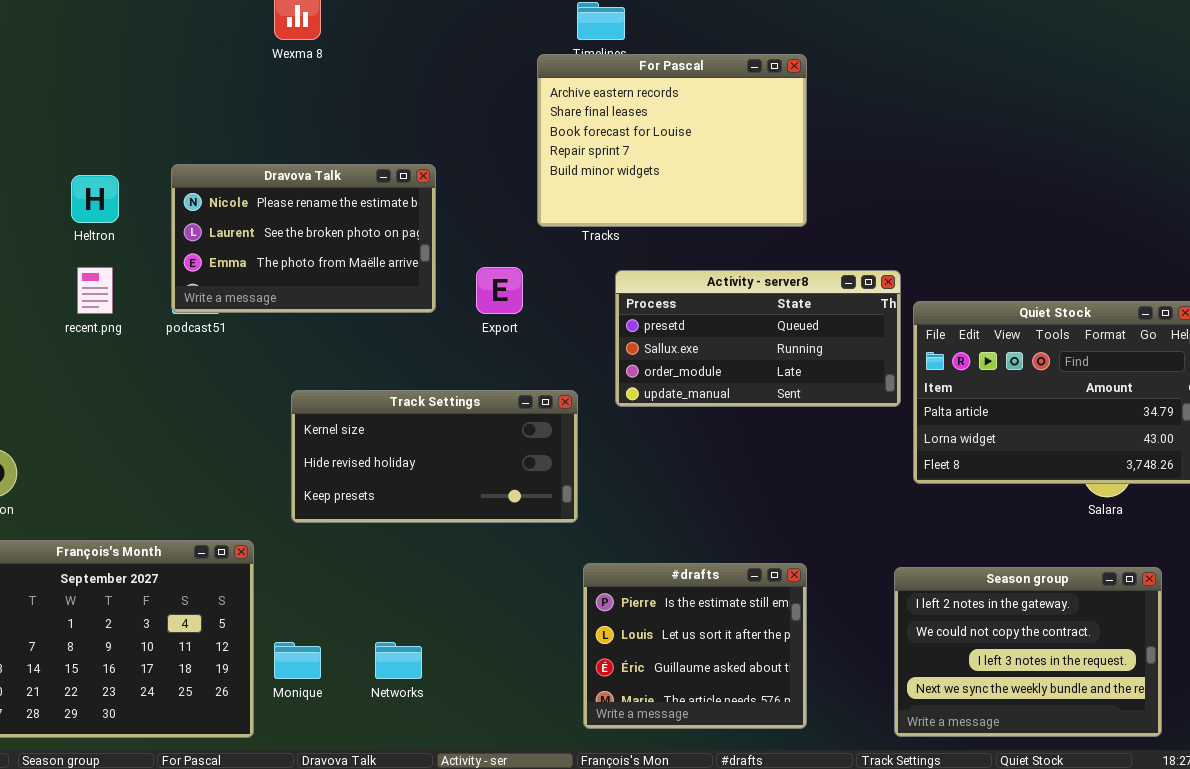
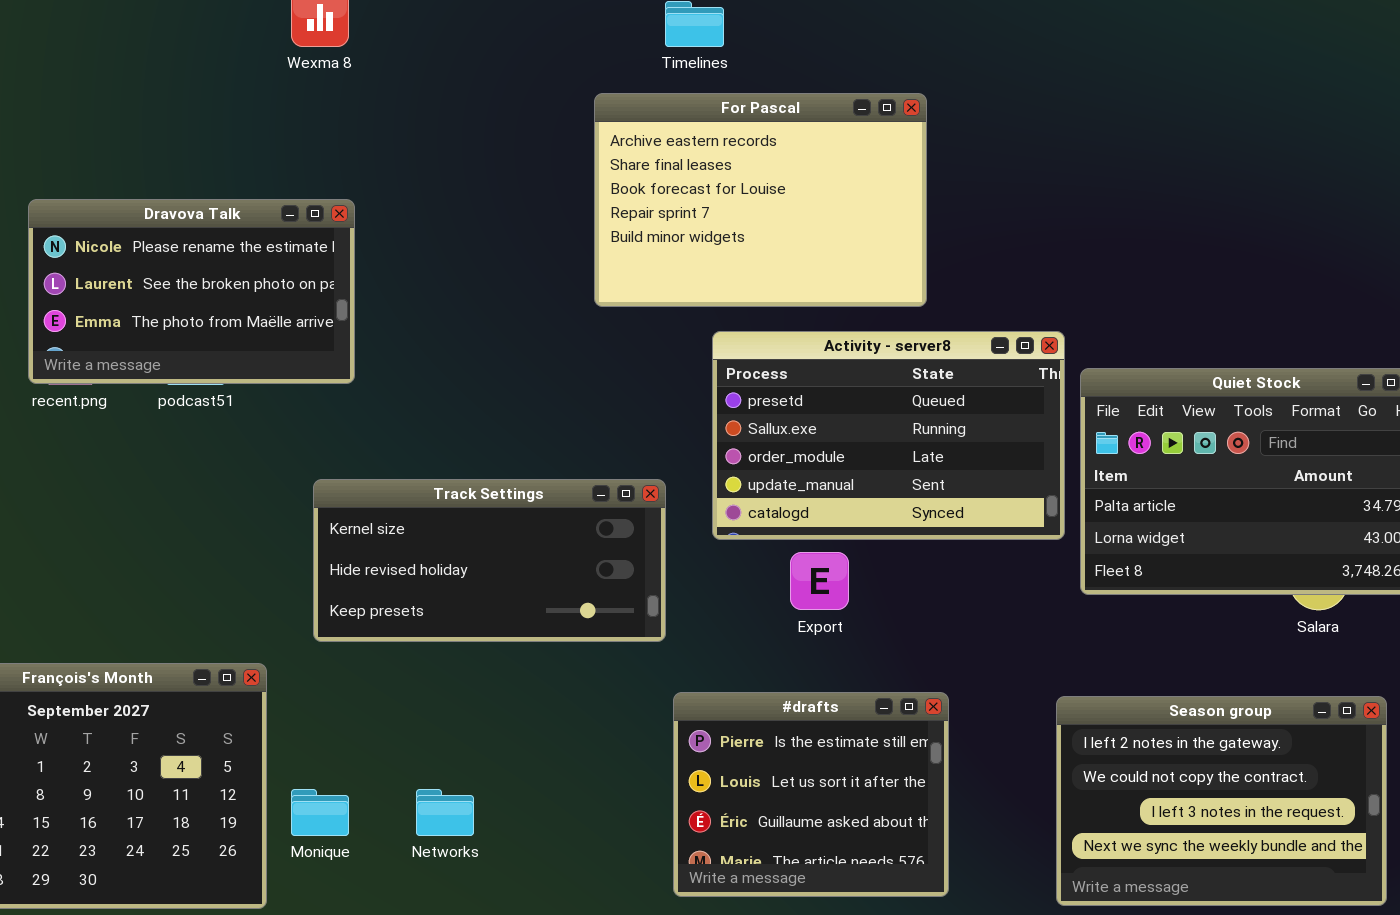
For Pascal: [537,54,807,227] -> [594,93,927,307], moved
Dravova Talk: [171,164,436,313] -> [28,199,355,384], moved
Export: [476,267,523,314] -> [790,552,849,610], moved
Activity - server8: [615,270,901,407] -> [712,331,1065,540], resized

